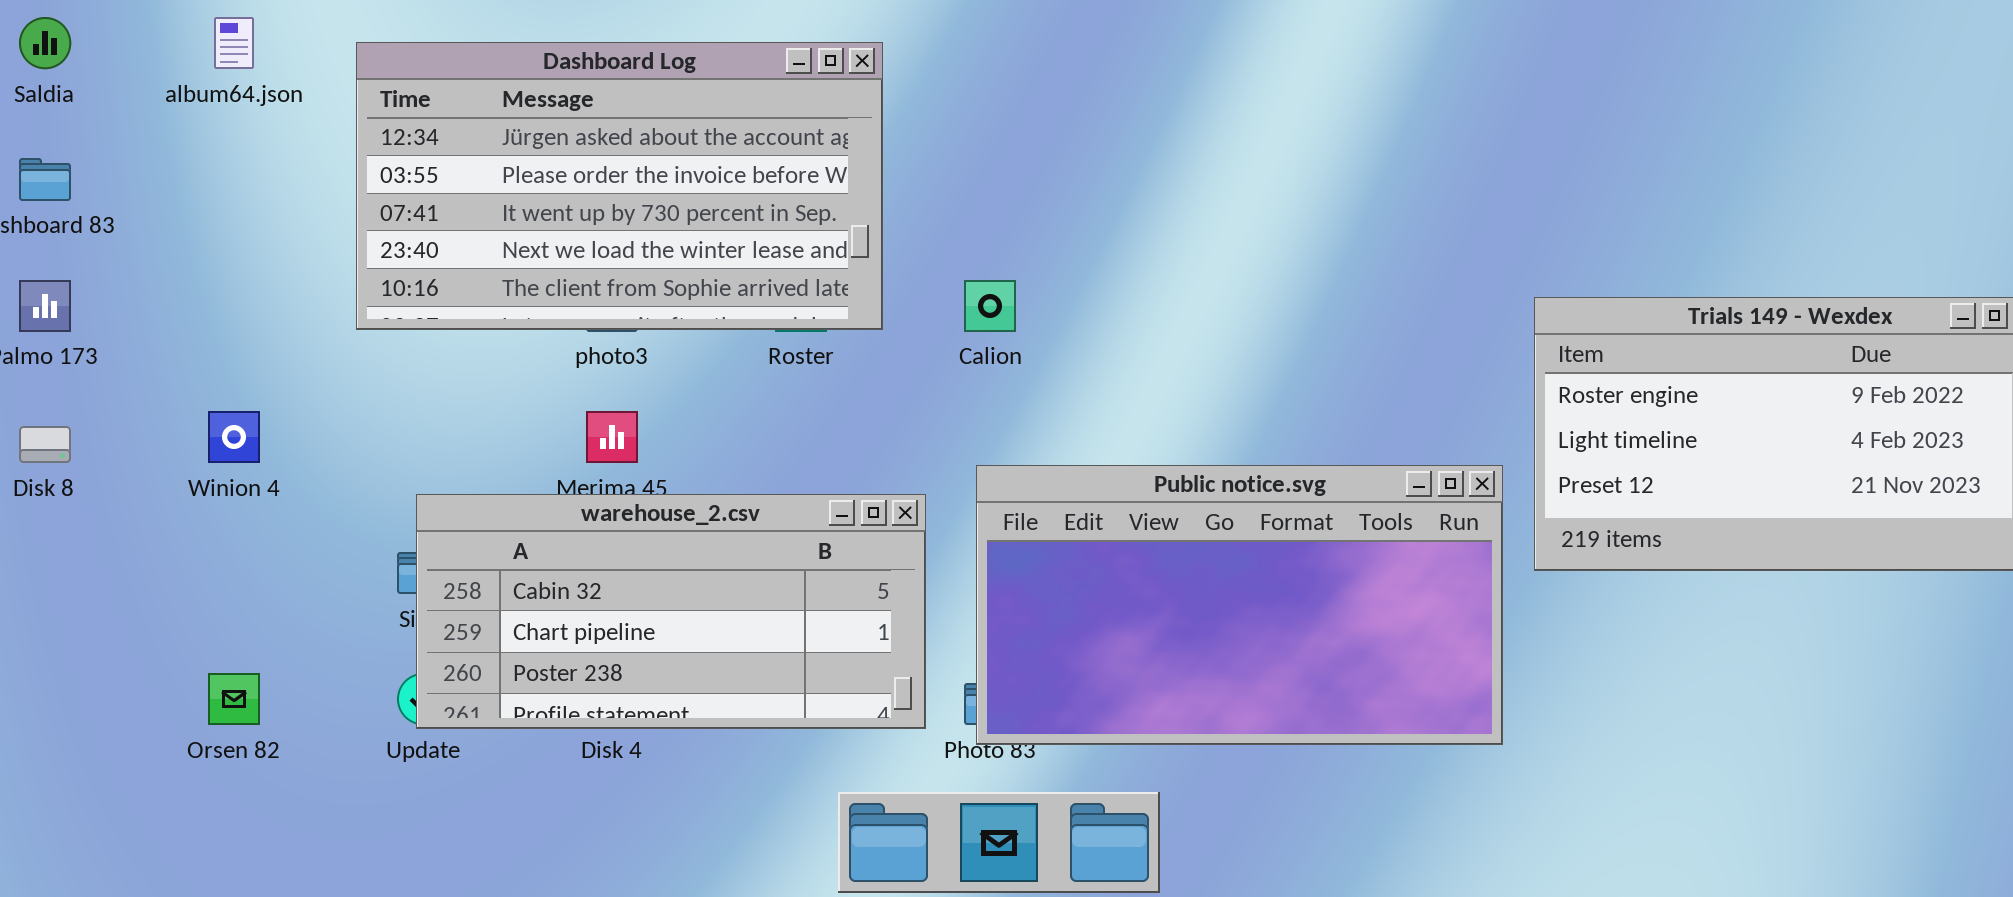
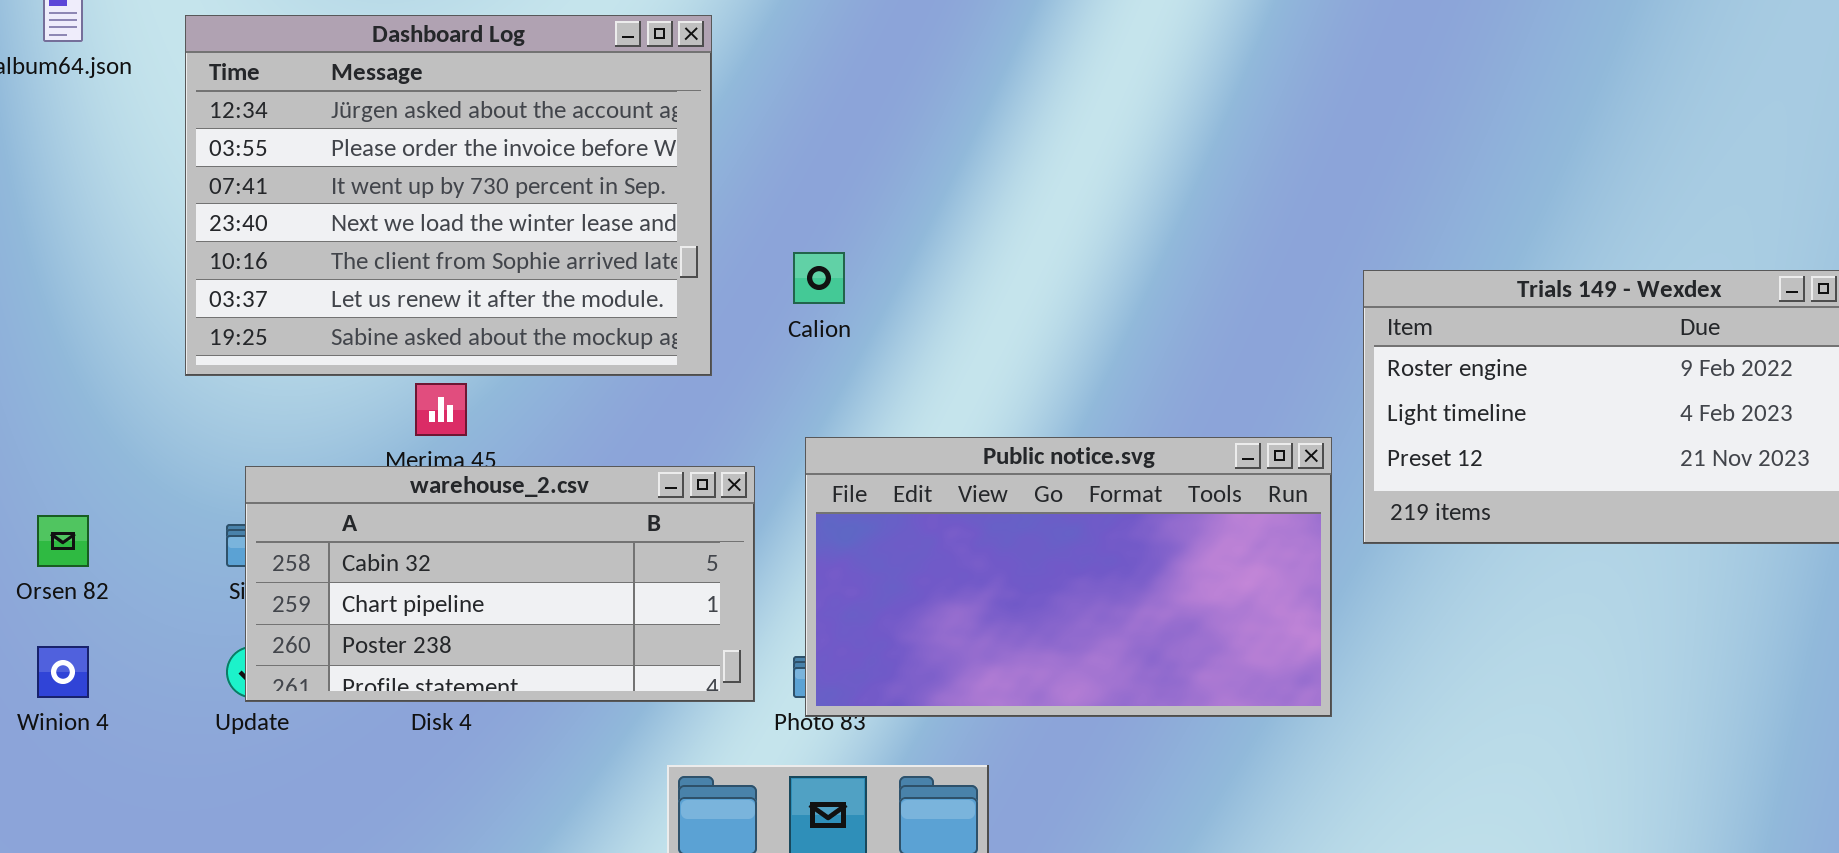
Dashboard Log: [356,42,883,330] -> [185,15,712,376], resized
Winion 4: [208,411,260,463] -> [37,646,89,698], moved
Orsen 82: [208,673,260,725] -> [37,515,89,567], moved

